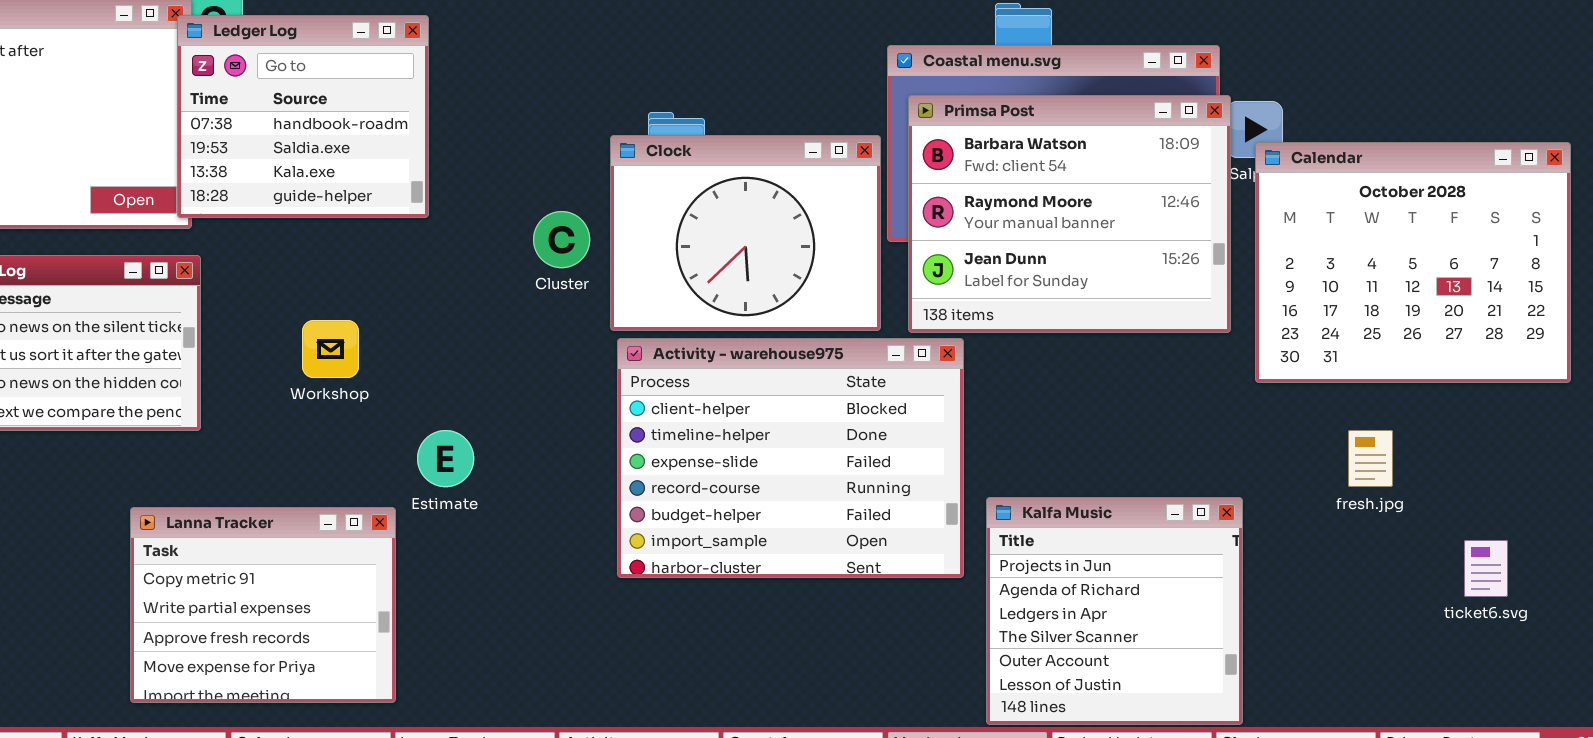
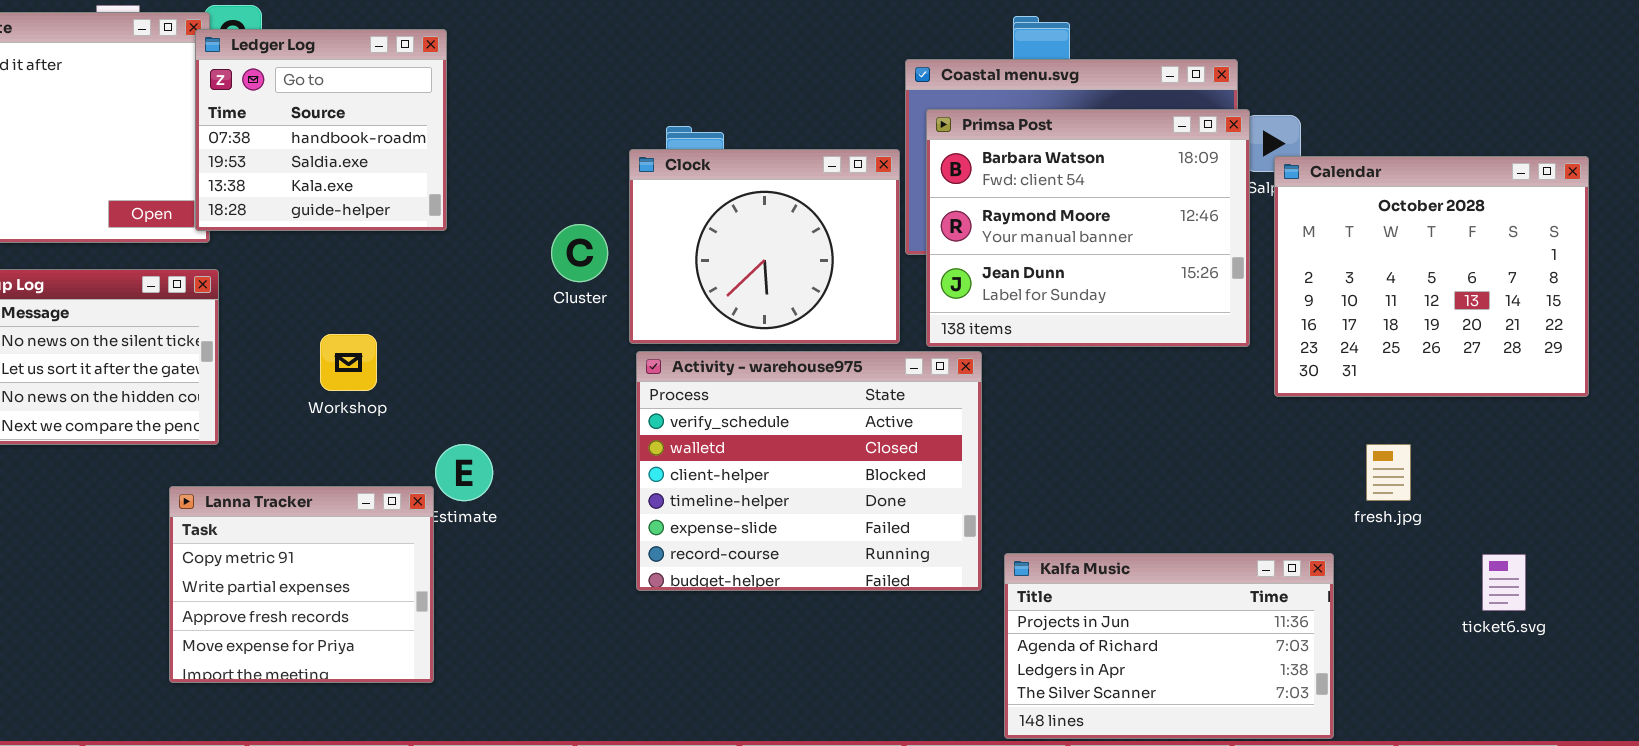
Activity - warehouse975: [617,338,964,578] -> [636,351,982,591], scrolled up 2 rows
Kalfa Music: [986,497,1243,725] -> [1004,553,1334,739], resized
Lanna Tracker: [130,507,396,703] -> [169,486,434,683], moved

